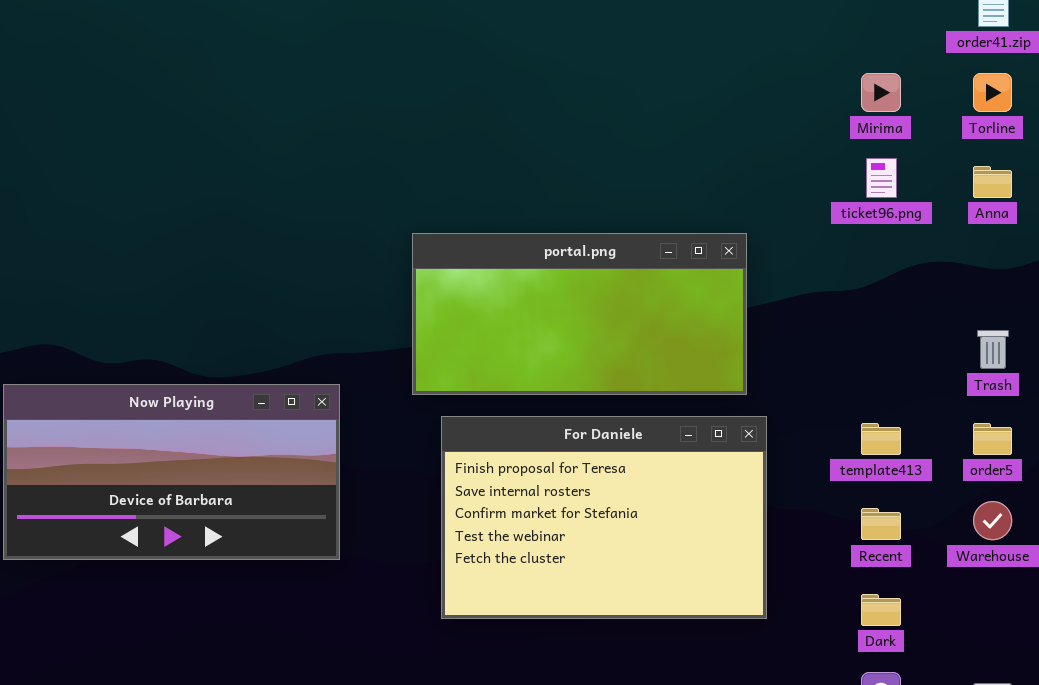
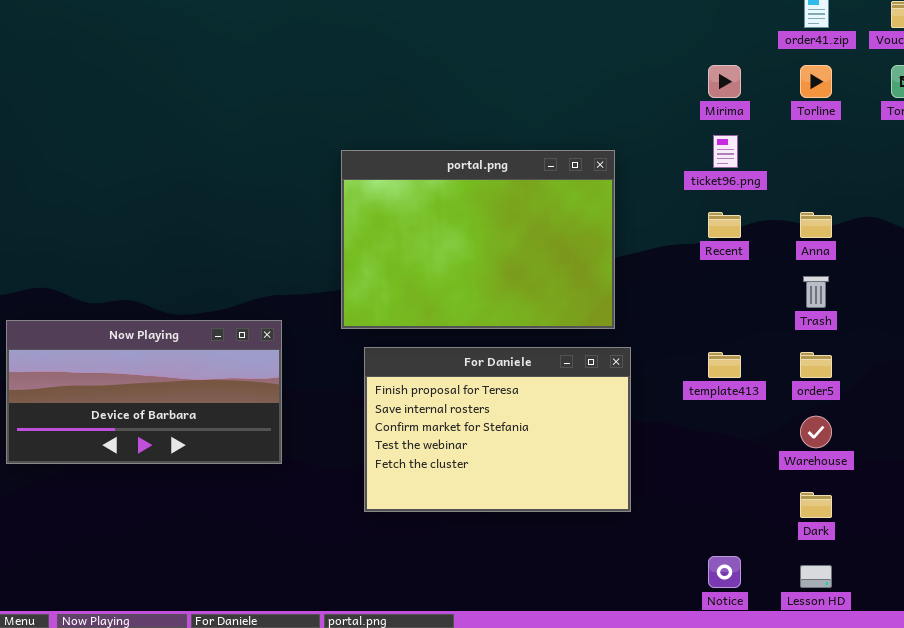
Anna: [973,166,1012,198] -> [800,212,832,238], moved
portal.png: [412,233,747,395] -> [341,150,615,329], resized
Recent: [861,508,901,540] -> [708,212,741,238], moved
Dark: [861,594,901,626] -> [800,492,832,518], moved

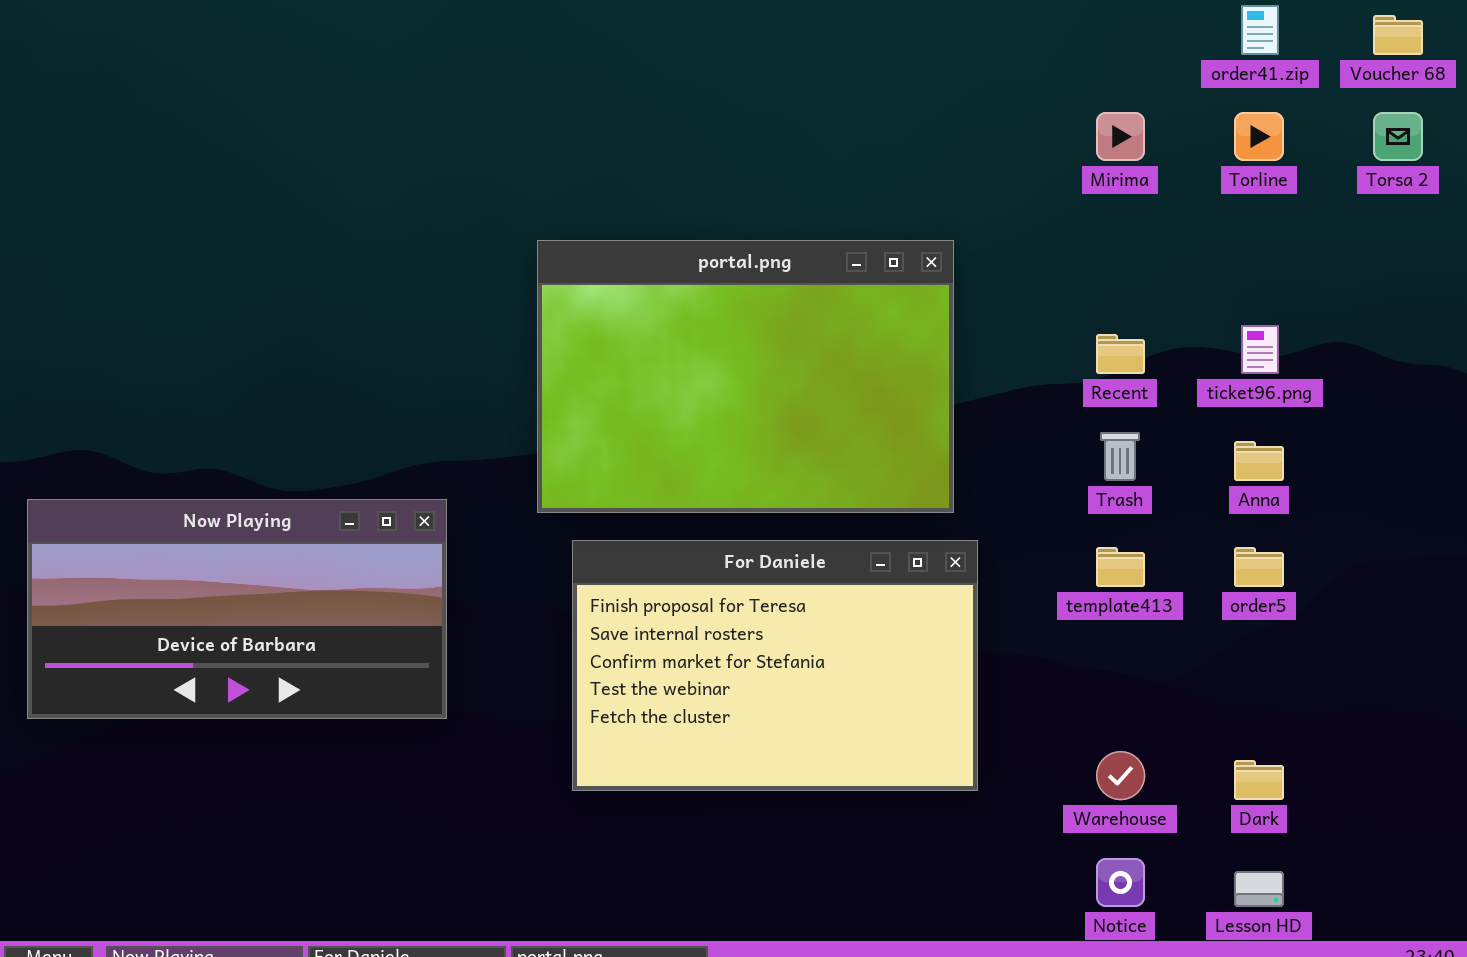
ticket96.png: [713,135,738,168] -> [1241,325,1279,374], moved
Anna: [800,212,832,238] -> [1234,441,1284,481], moved
Trash: [803,276,829,308] -> [1100,432,1140,481], moved
Warehouse: [800,416,832,448] -> [1096,751,1145,800], moved

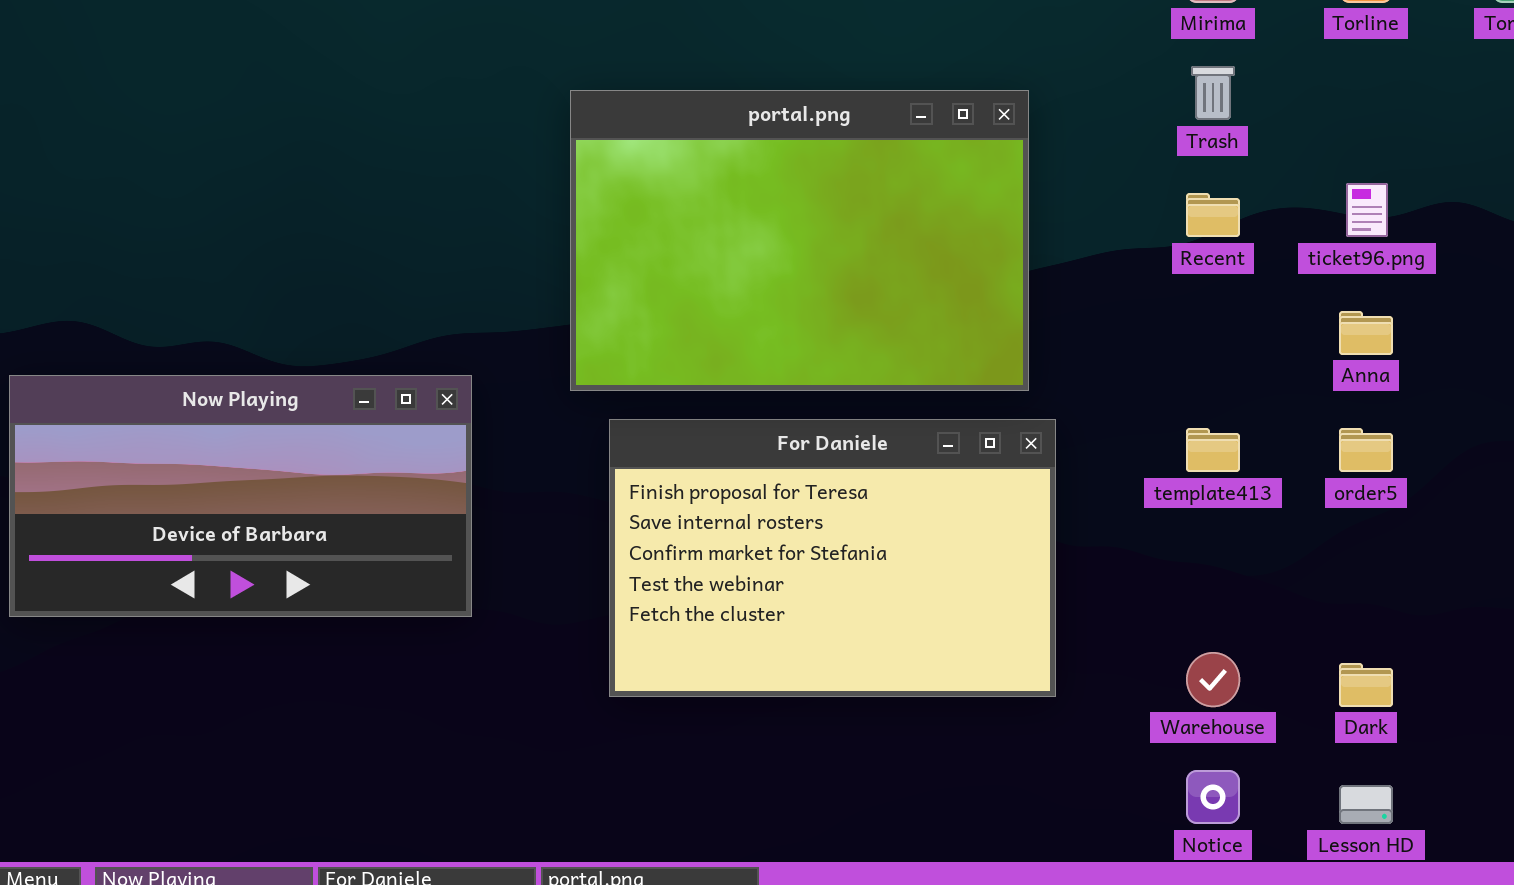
Trash: [1100,432,1140,481] -> [1191,66,1235,120], moved

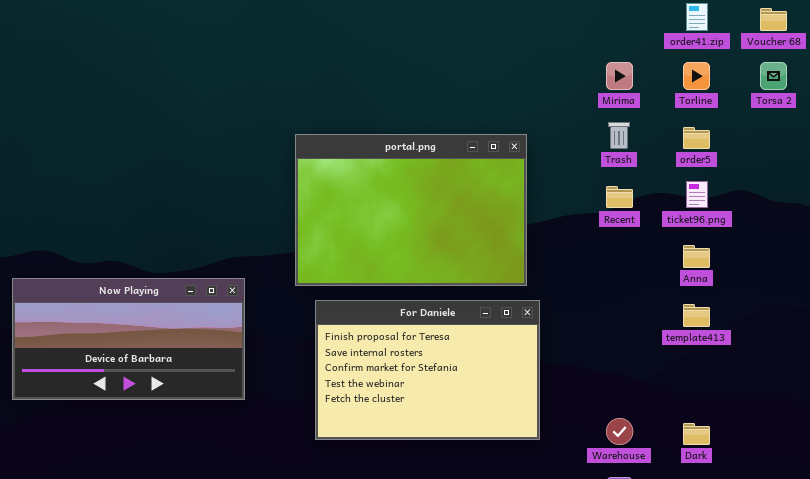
template413: [1186,428,1240,472] -> [683,304,710,327], moved
order5: [1339,428,1393,472] -> [683,127,710,149], moved

